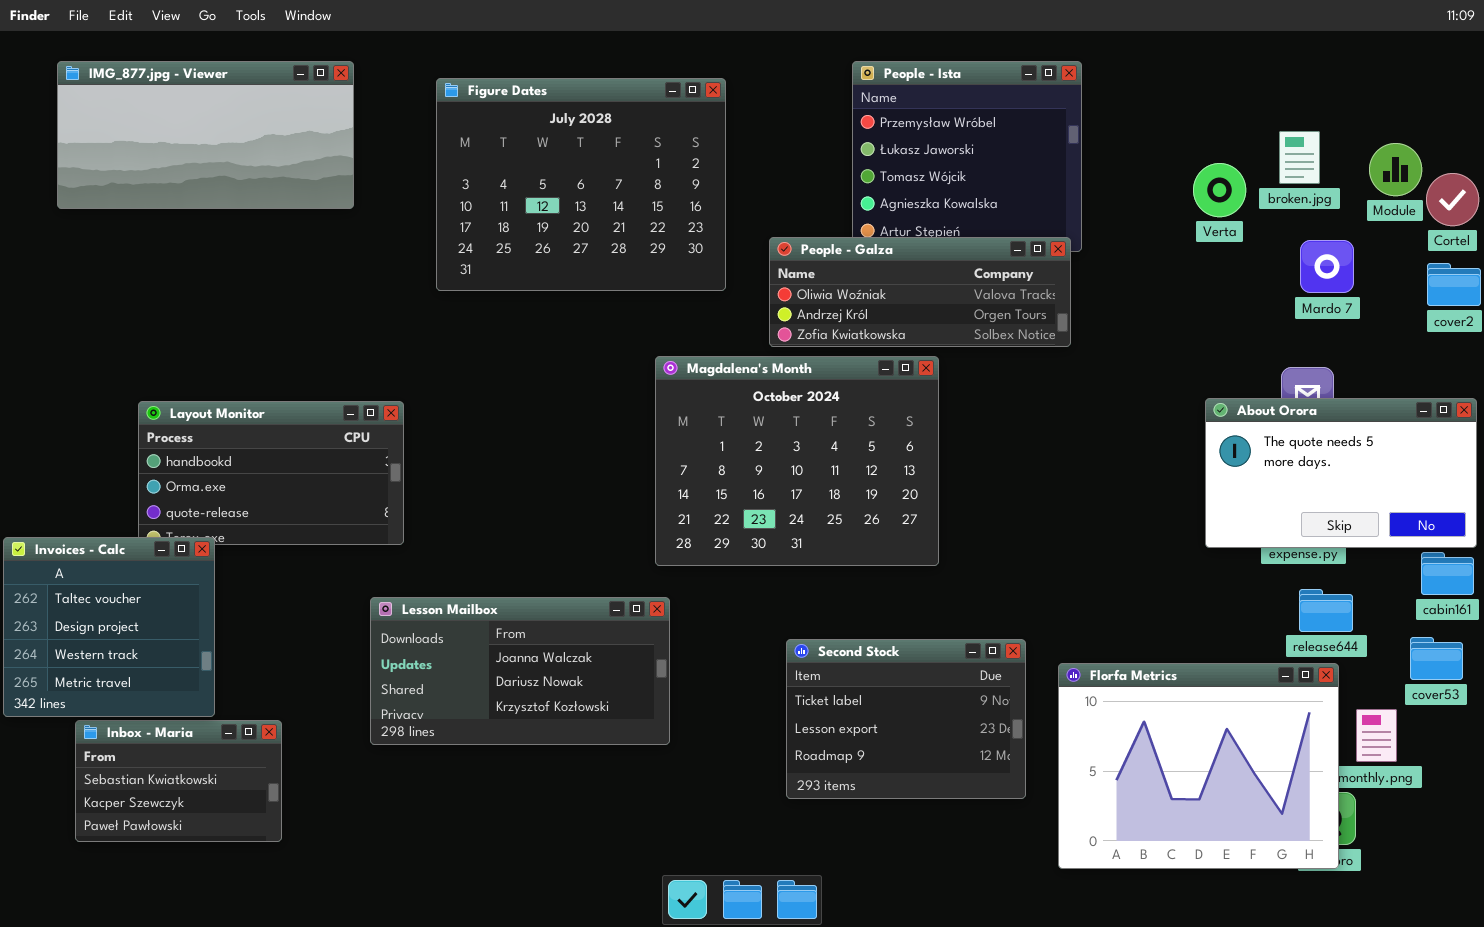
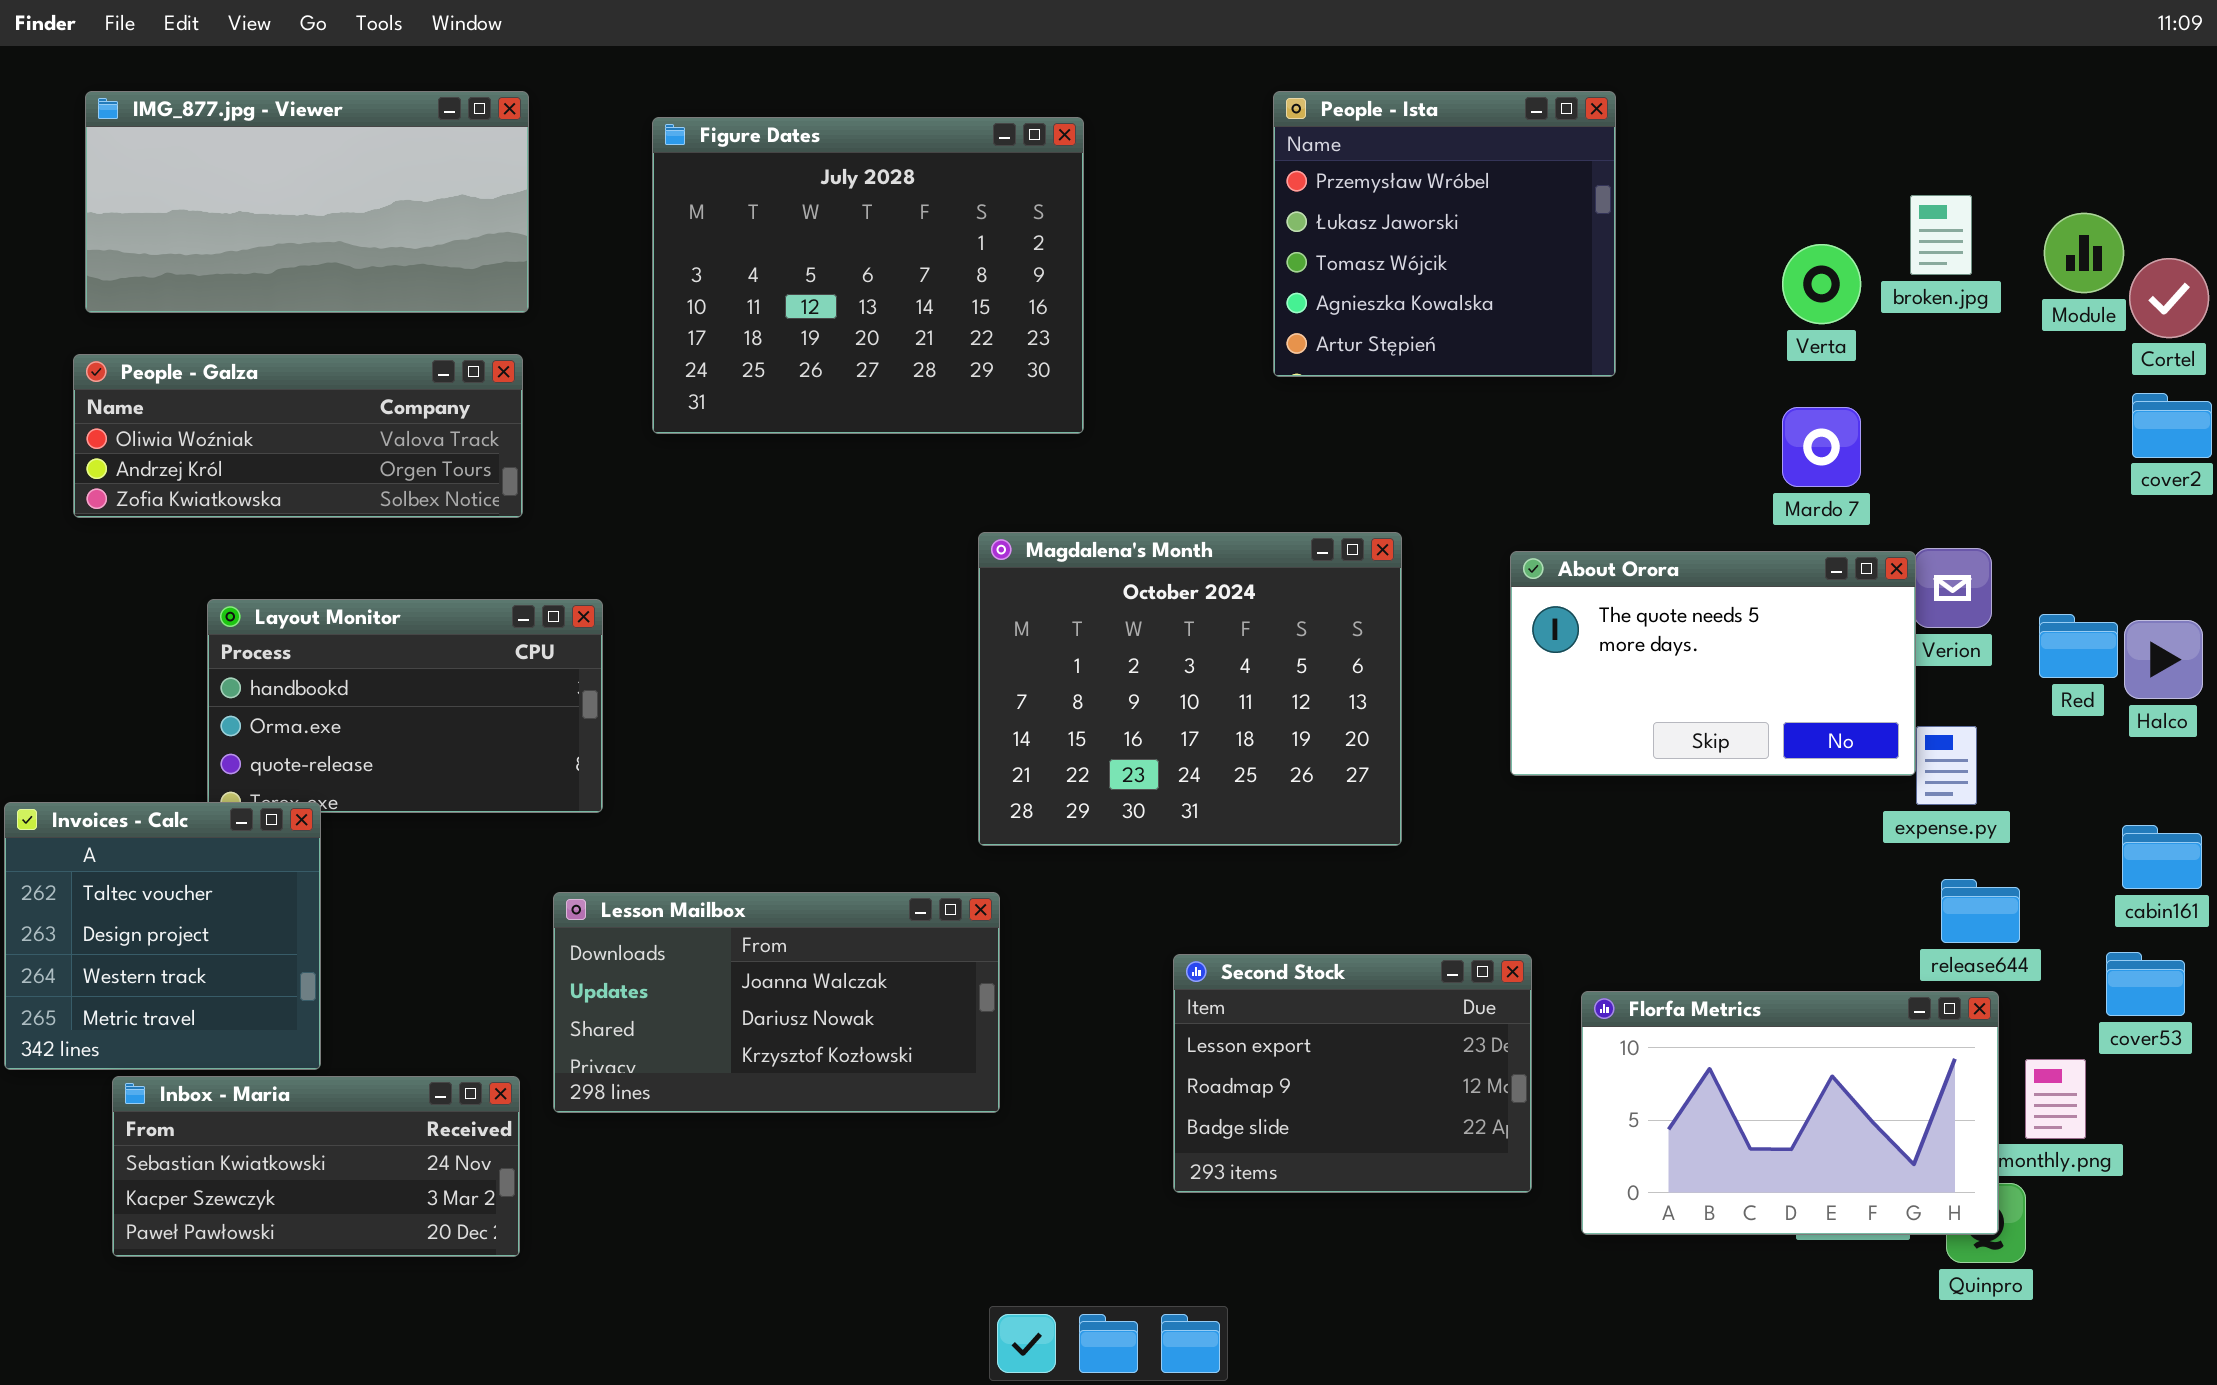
People - Galza: [769,237,1071,347] -> [73,354,523,518], moved
Mardo 7: [1300,240,1354,293] -> [1782,407,1861,487], moved
About Orora: [1205,398,1477,548] -> [1510,551,1916,776], moved
Second Stock: [786,639,1026,799] -> [1173,954,1532,1193], scrolled down 1 row
Florfa Metrics: [1058,663,1339,869] -> [1581,991,1999,1235], resized
Inbox - Maria: [75,720,282,842] -> [112,1076,520,1257], resized

